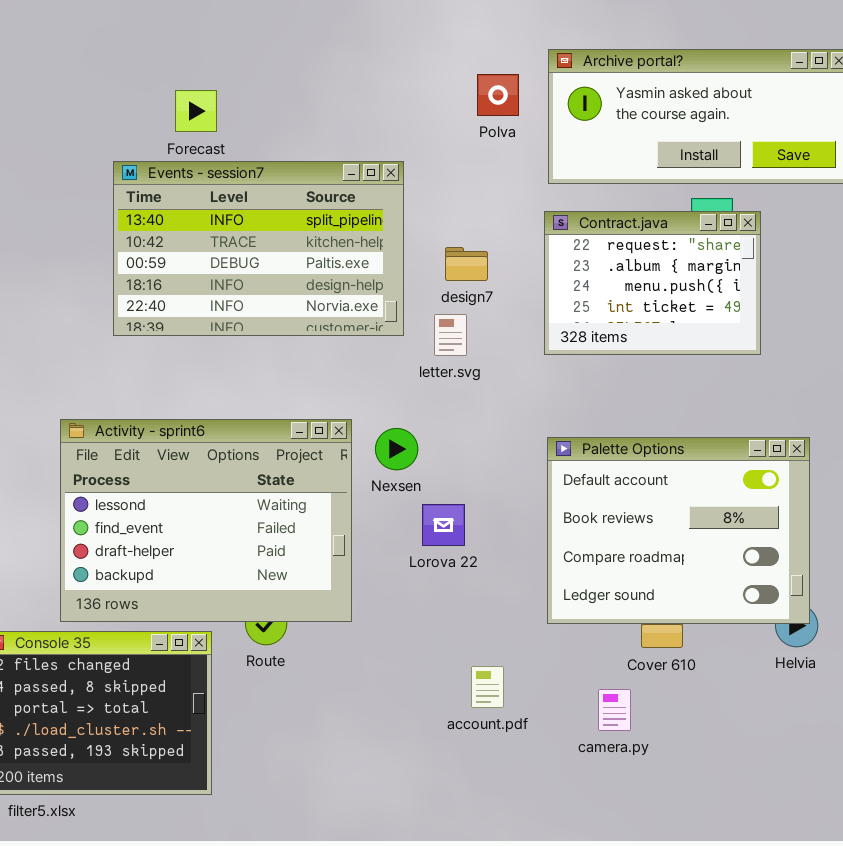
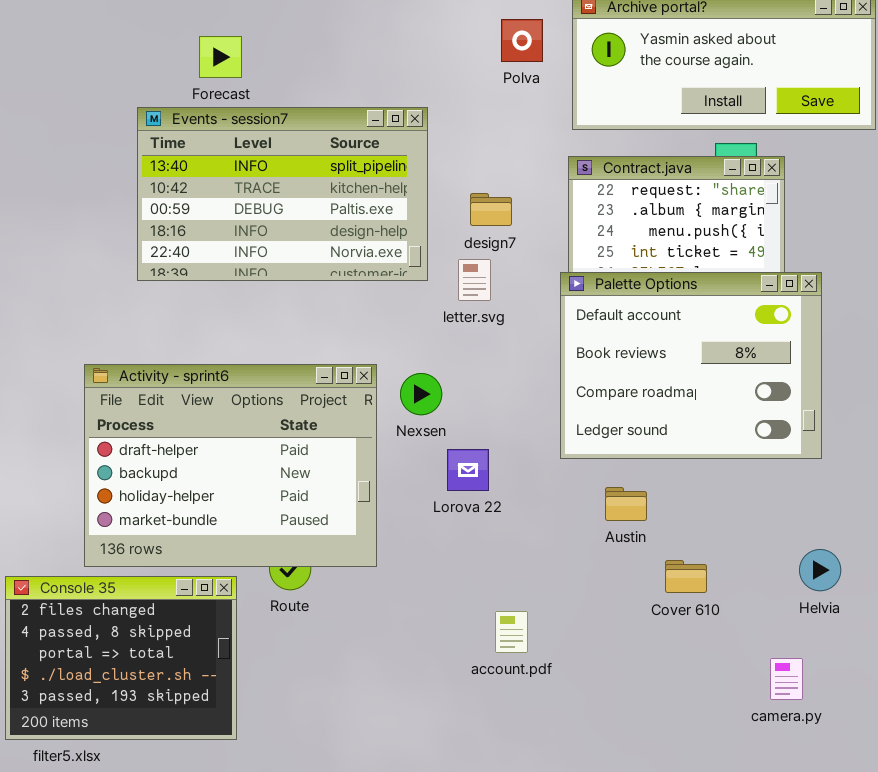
Activity - sprint6: [60,419,352,622] -> [84,364,377,567], scrolled down 2 rows
Palette Options: [547,437,810,624] -> [560,272,822,459], moved
camera.py: [598,689,631,731] -> [770,658,803,700], moved

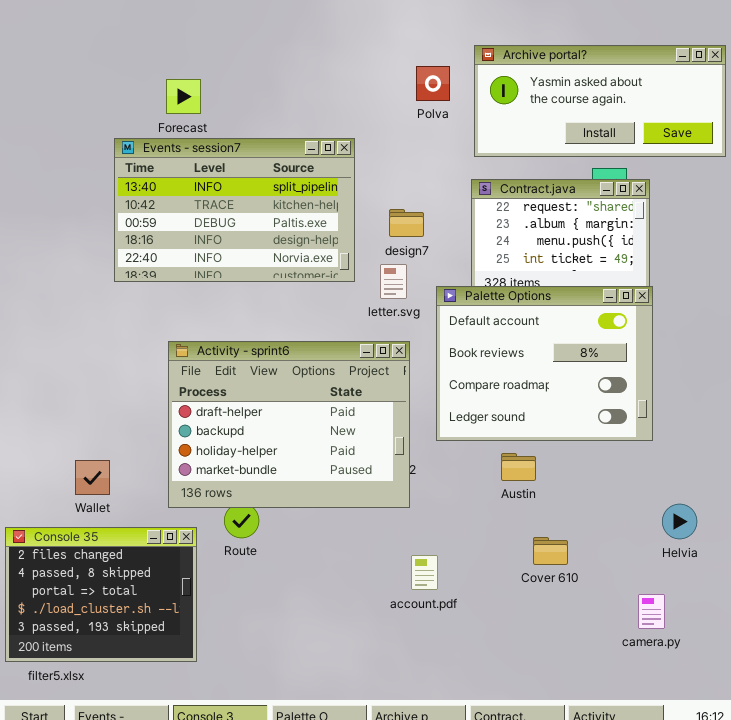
Palette Options: [560,272,822,459] -> [436,286,653,441], moved
Activity - sprint6: [84,364,377,567] -> [168,341,410,508], moved
Cover 610: [665,560,707,593] -> [533,537,568,565], moved

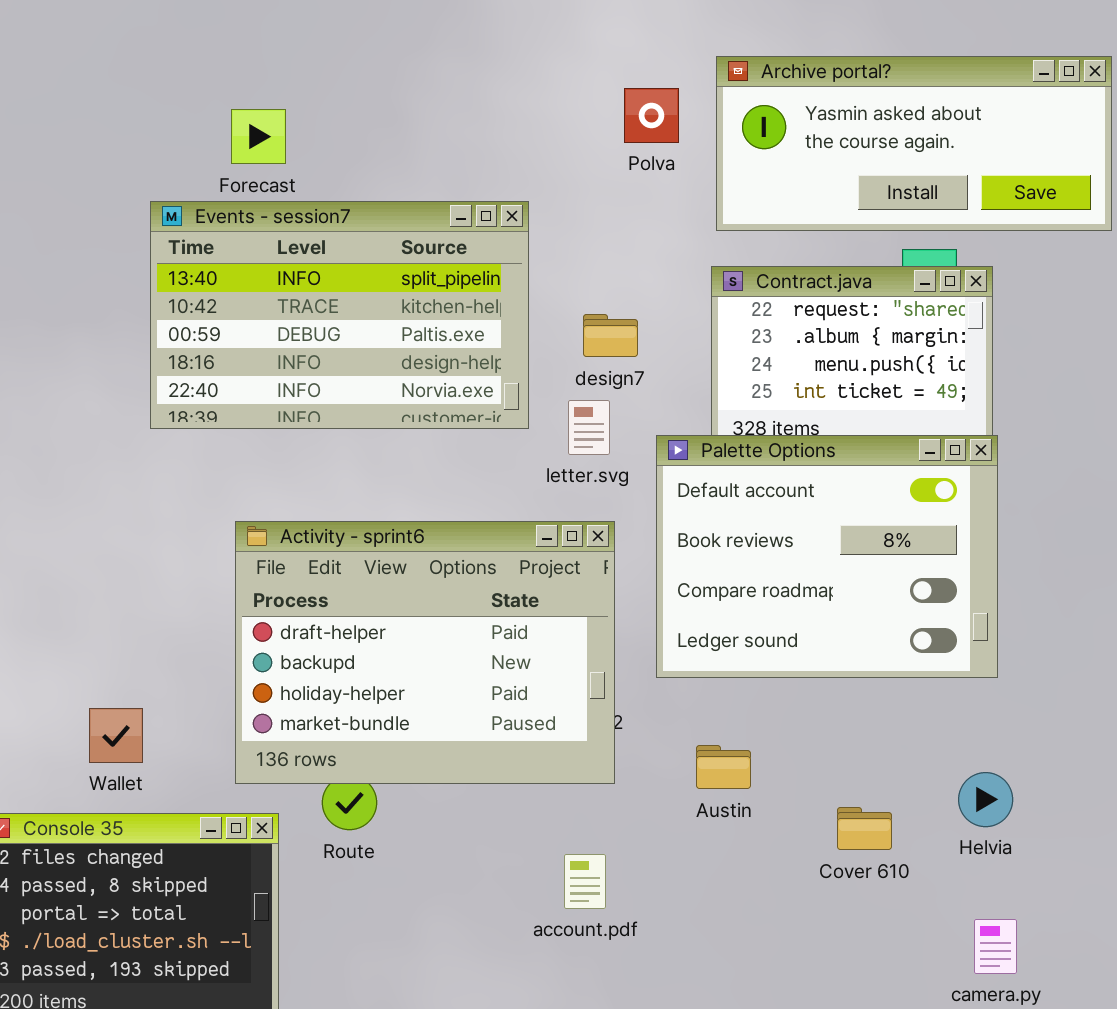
Austin: [501,453,536,481] -> [696,745,751,789], moved
Helvia: [662,504,697,539] -> [958,772,1013,827], moved
Cover 610: [533,537,568,565] -> [837,807,892,850], moved
account.pdf: [411,555,438,590] -> [564,854,606,909], moved

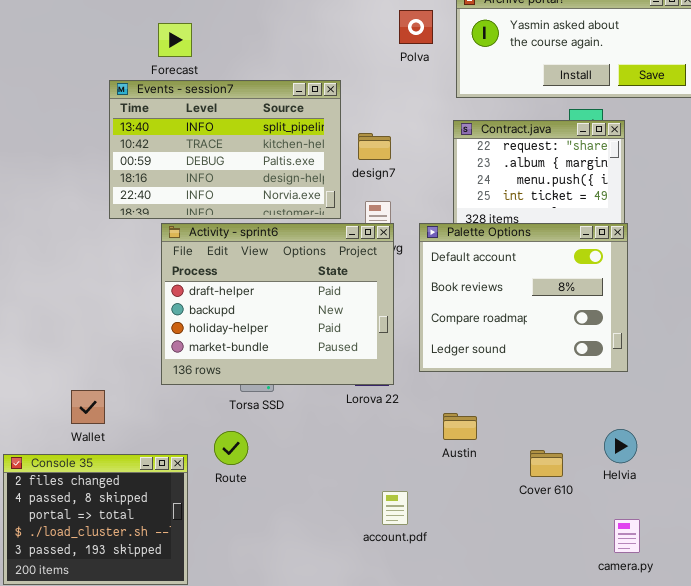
design7: [583,314,638,357] -> [358,133,391,160], moved
Activity - sprint6: [235,521,615,784] -> [161,223,394,385], moved
account.pdf: [564,854,606,909] -> [382,491,408,525], moved

